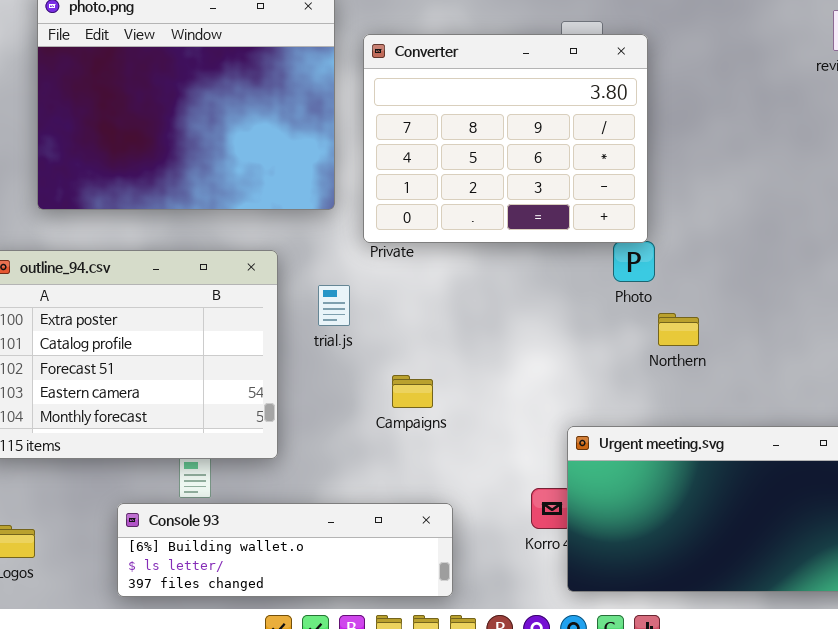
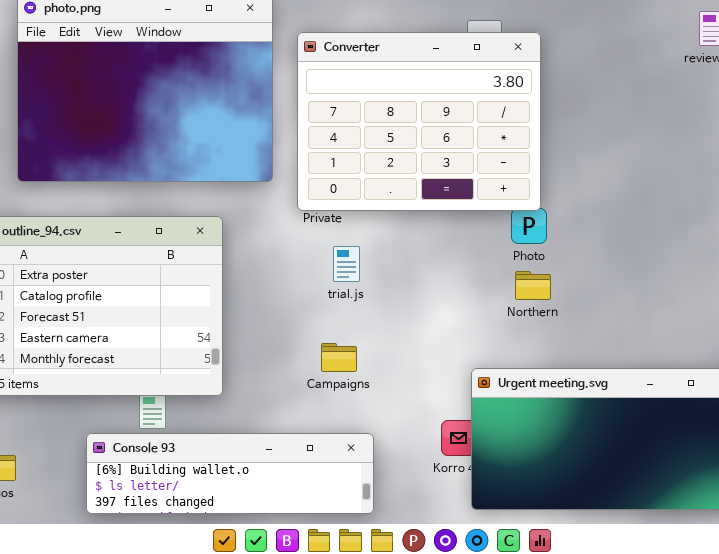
trial.js: [318,285,350,326] -> [333,246,360,282], moved
Northern: [658,313,699,346] -> [515,271,551,300], moved
Campaigns: [392,375,433,408] -> [321,343,357,372], moved

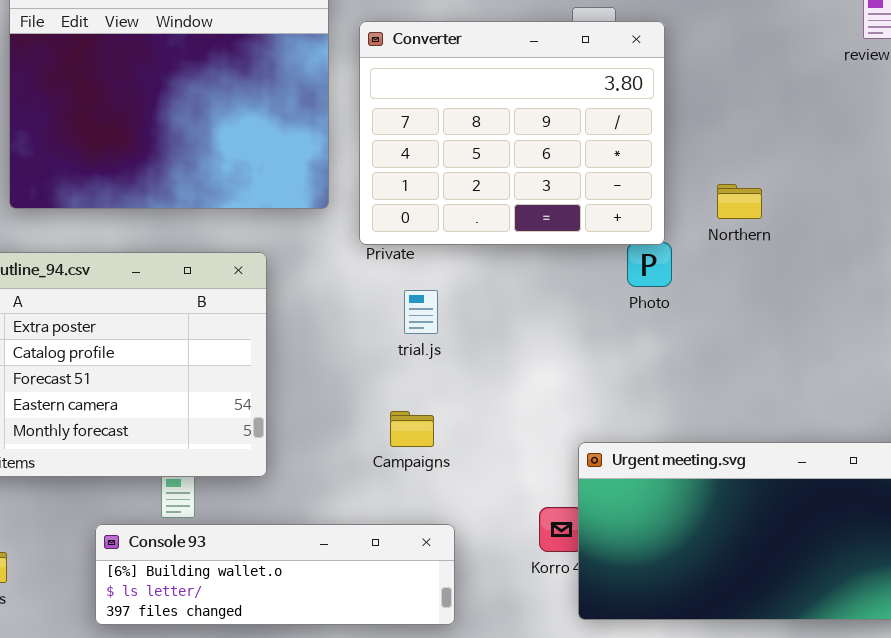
Northern: [515,271,551,300] -> [717,184,762,219], moved

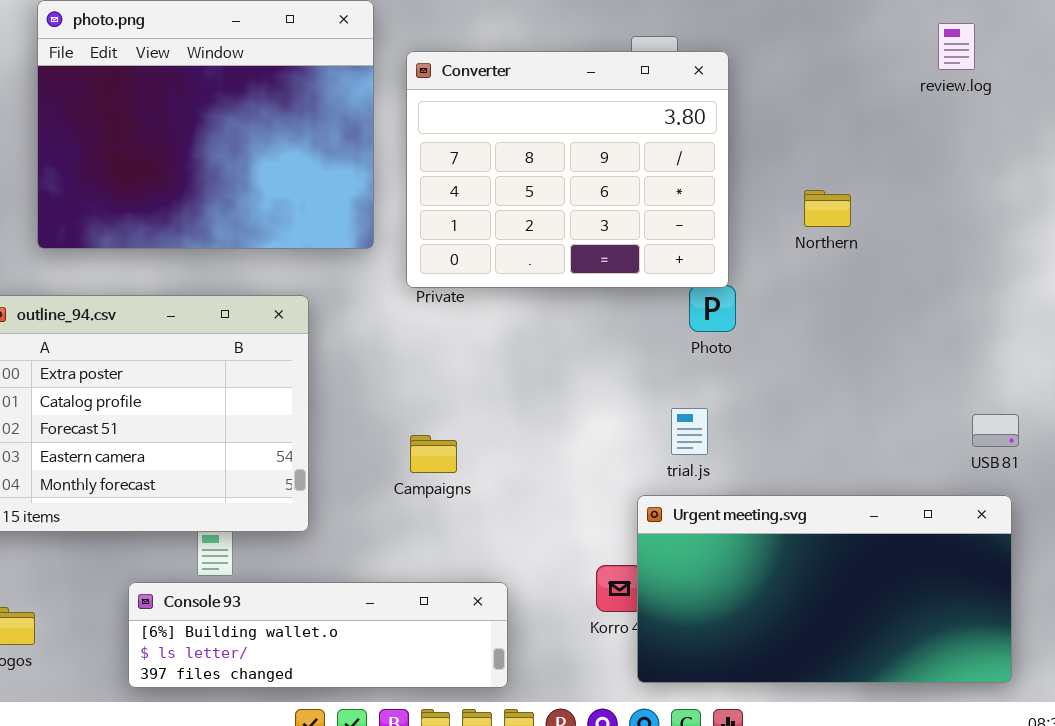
Northern: [717,184,762,219] -> [804,190,851,227], moved
trial.js: [404,290,438,334] -> [671,408,708,455], moved
Campaigns: [390,411,434,447] -> [410,435,457,473], moved

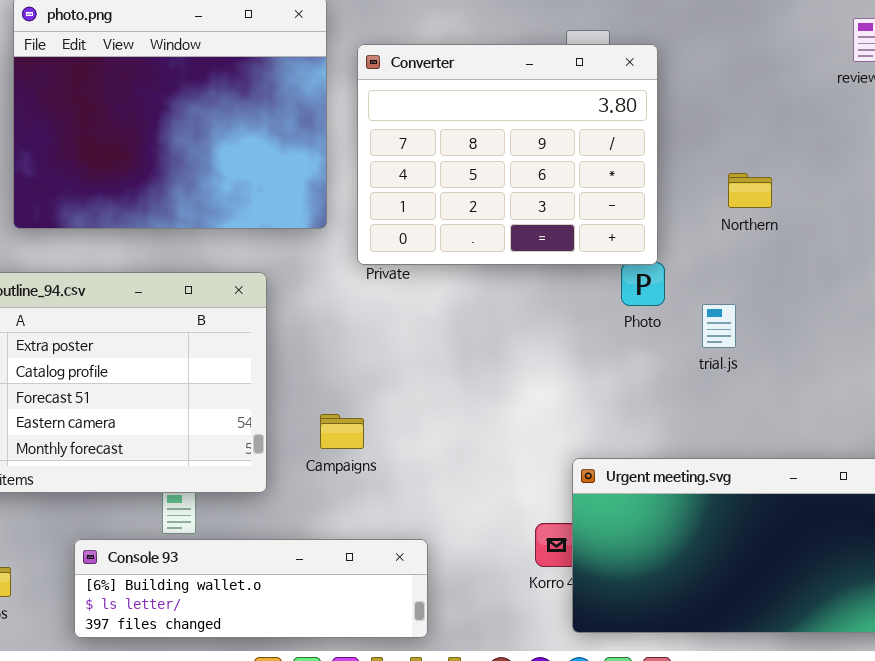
trial.js: [671,408,708,455] -> [702,304,736,348], moved
Campaigns: [410,435,457,473] -> [320,414,364,449], moved
Console 93: [128,582,508,688] -> [74,539,428,638], moved

